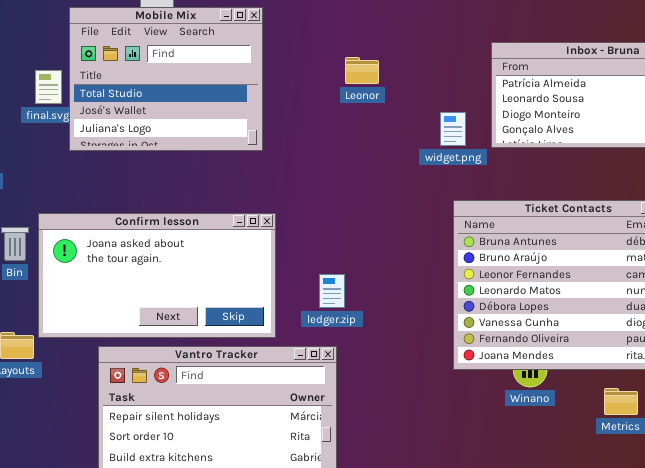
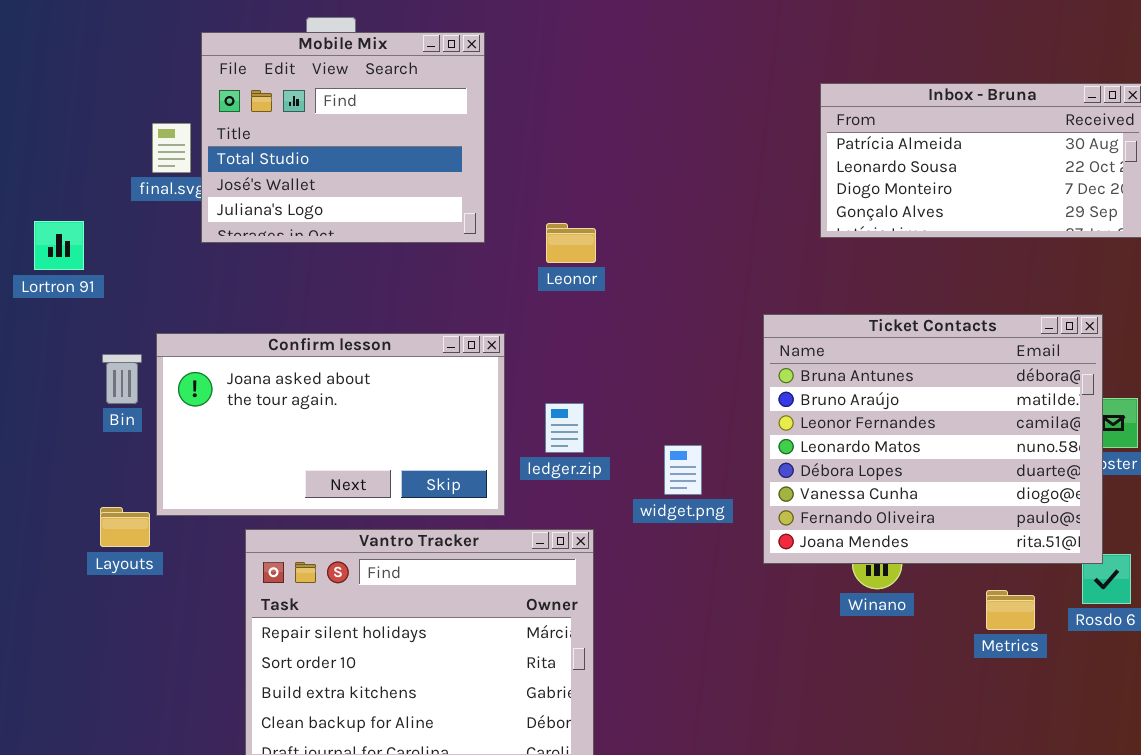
Leonor: [345,57,379,84] -> [546,223,596,263], moved
widget.png: [440,112,466,146] -> [664,445,702,495], moved
ledger.zip: [319,274,345,308] -> [545,403,584,453], moved

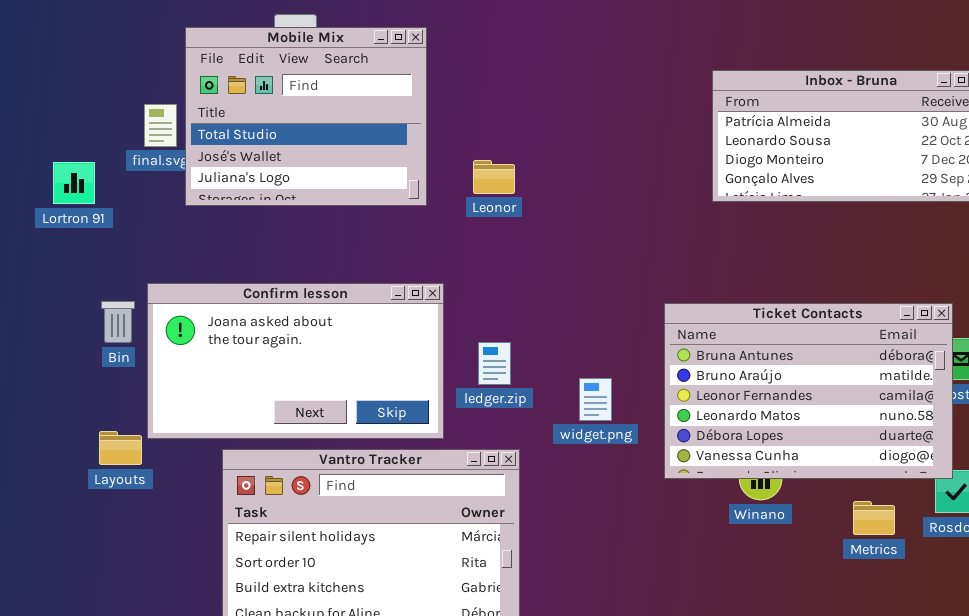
Lortron 91: [34,221,84,270] -> [53,162,95,204], moved
Leonor: [546,223,596,263] -> [473,160,515,194], moved
Ticket Contacts: [763,314,1103,564] -> [664,303,953,479], resized

